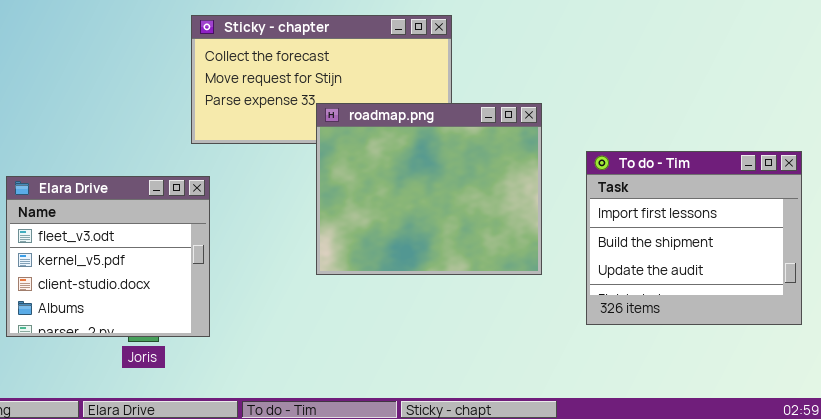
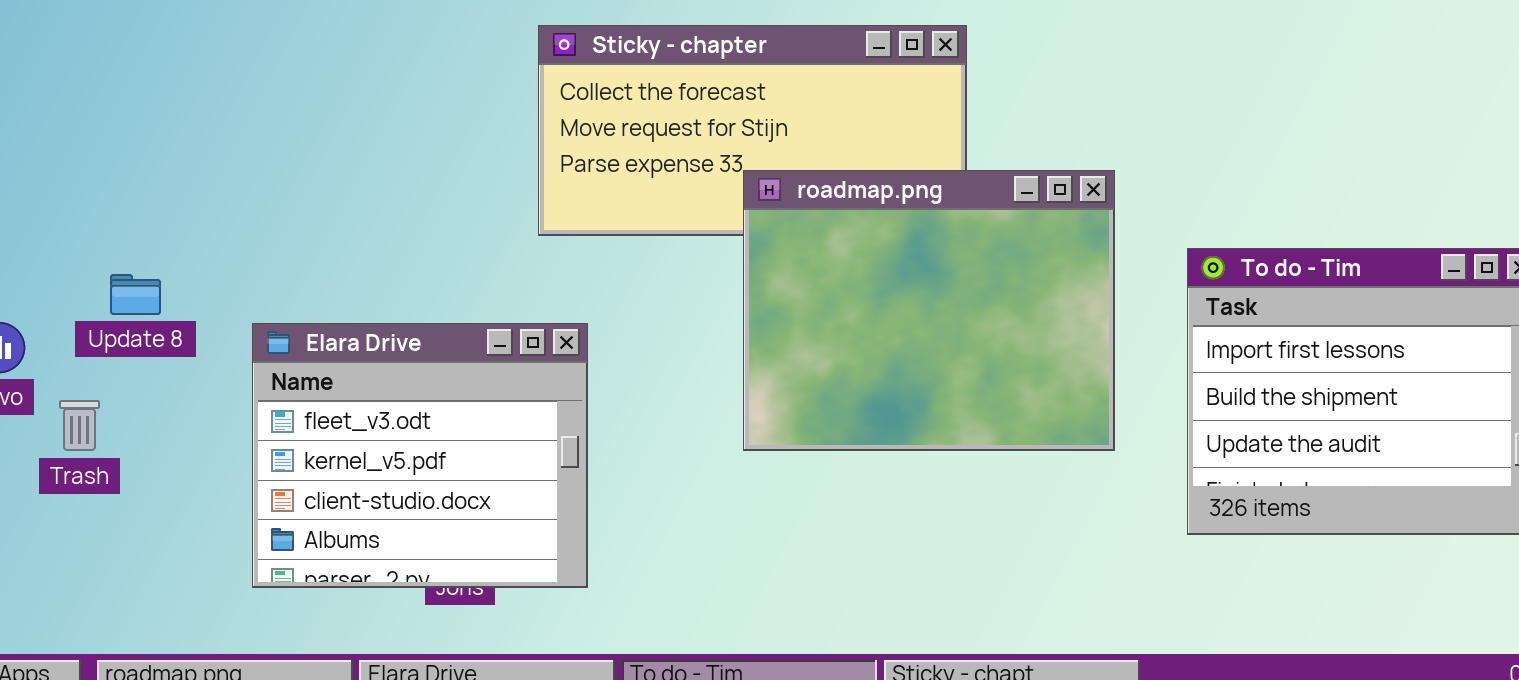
Elara Drive: [6,176,210,337] -> [252,323,588,588], moved

